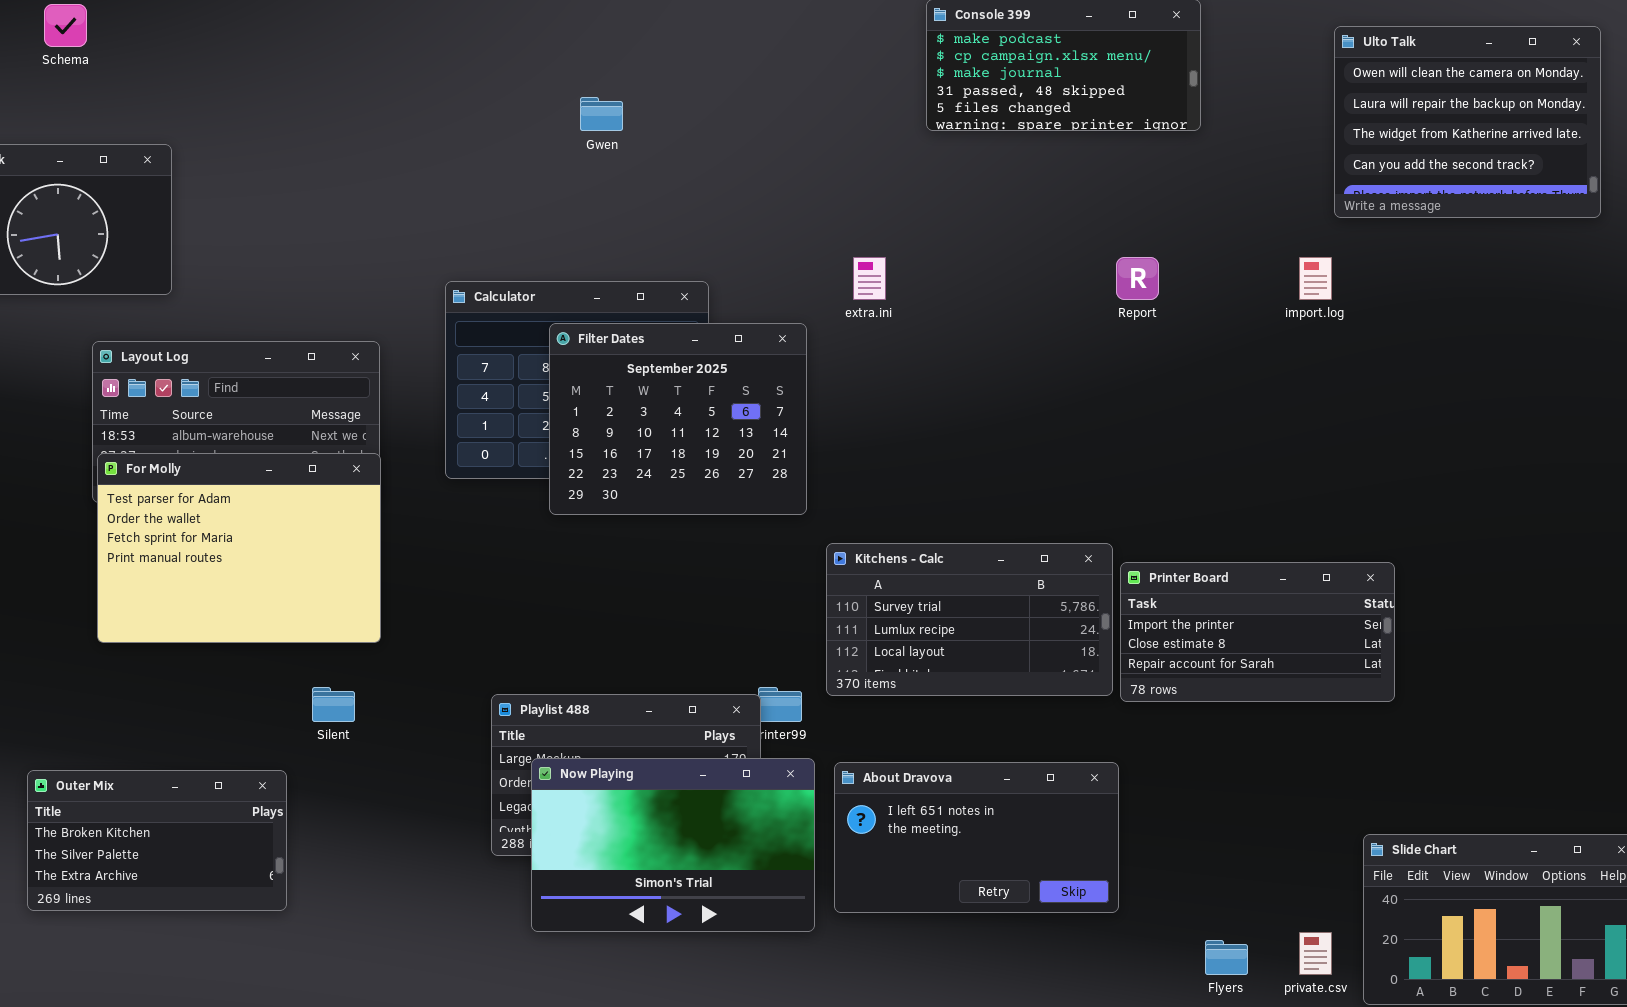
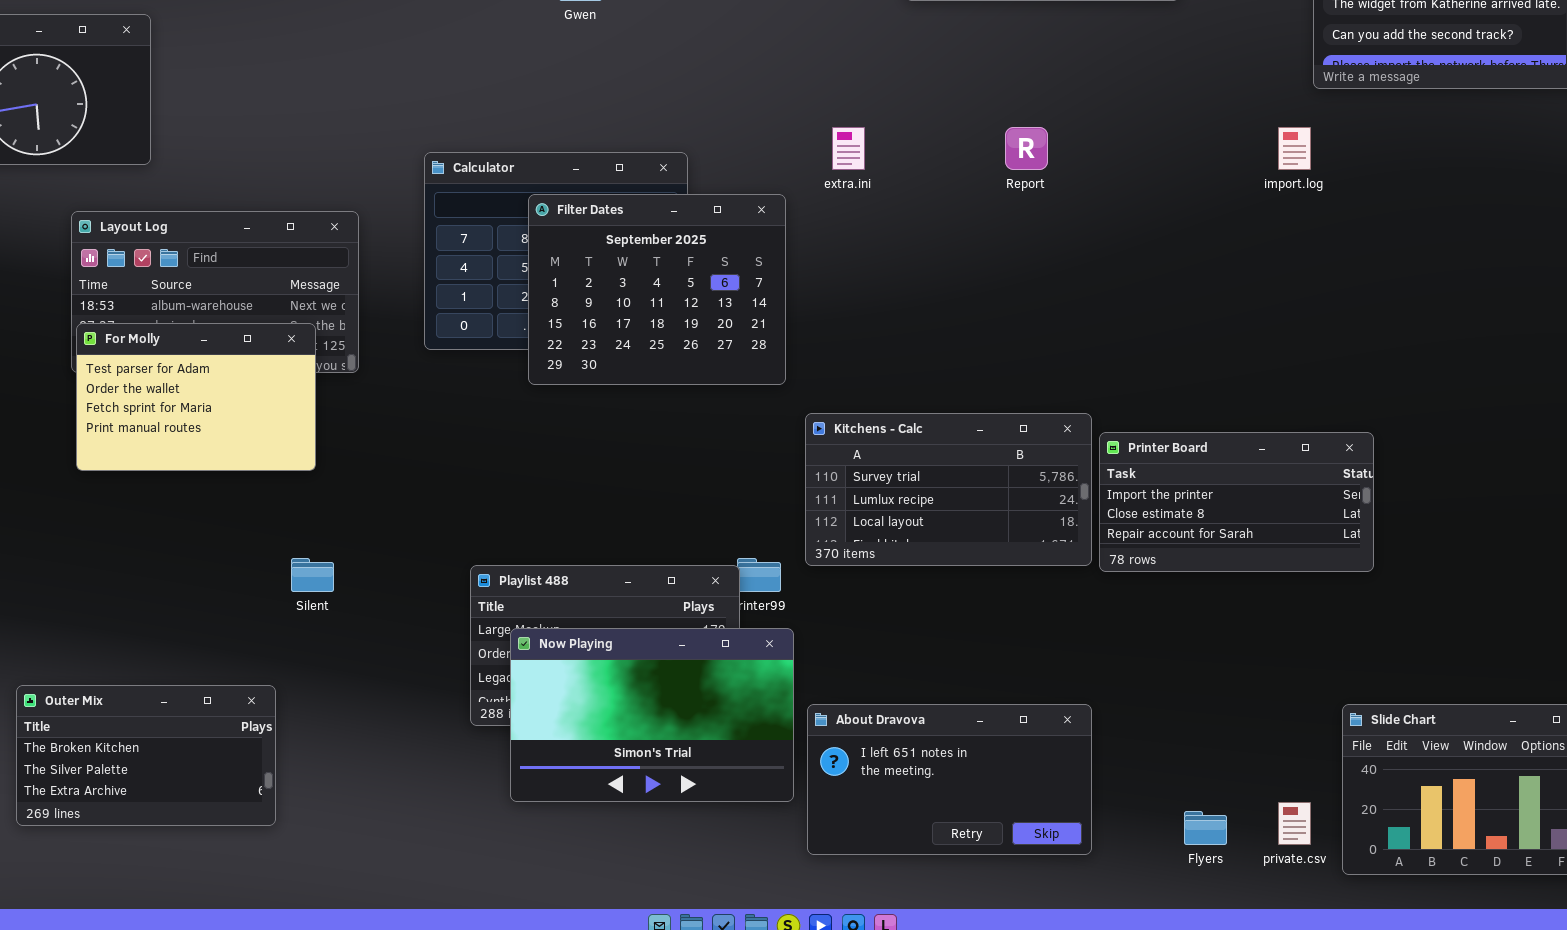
Report: [1116,257,1159,300] -> [1005,127,1048,170], moved
For Molly: [97,453,381,643] -> [76,323,316,471], resized
About Dravova: [834,762,1119,913] -> [807,704,1092,855], moved
Outer Mix: [27,770,287,911] -> [16,685,276,826], moved

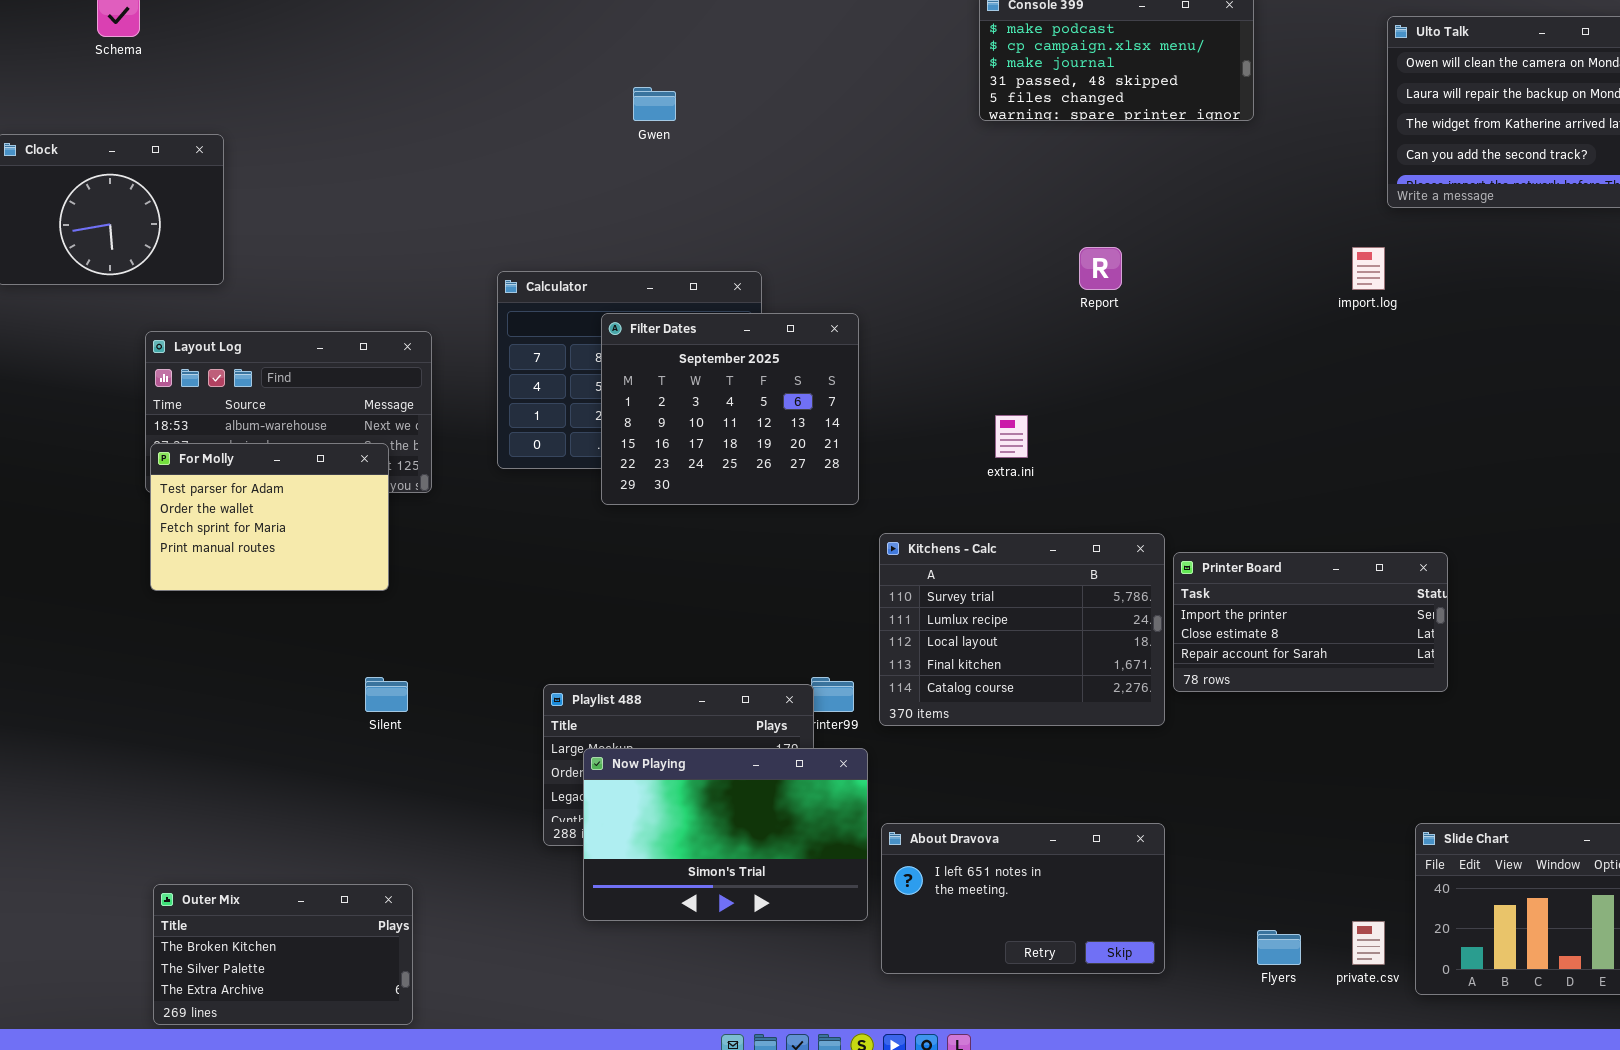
extra.ini: [832,127,865,170] -> [995,415,1028,458], moved
Kitchens - Calc: [805,413,1092,566] -> [879,533,1165,726], resized
Outer Mix: [16,685,276,826] -> [153,884,413,1025], moved

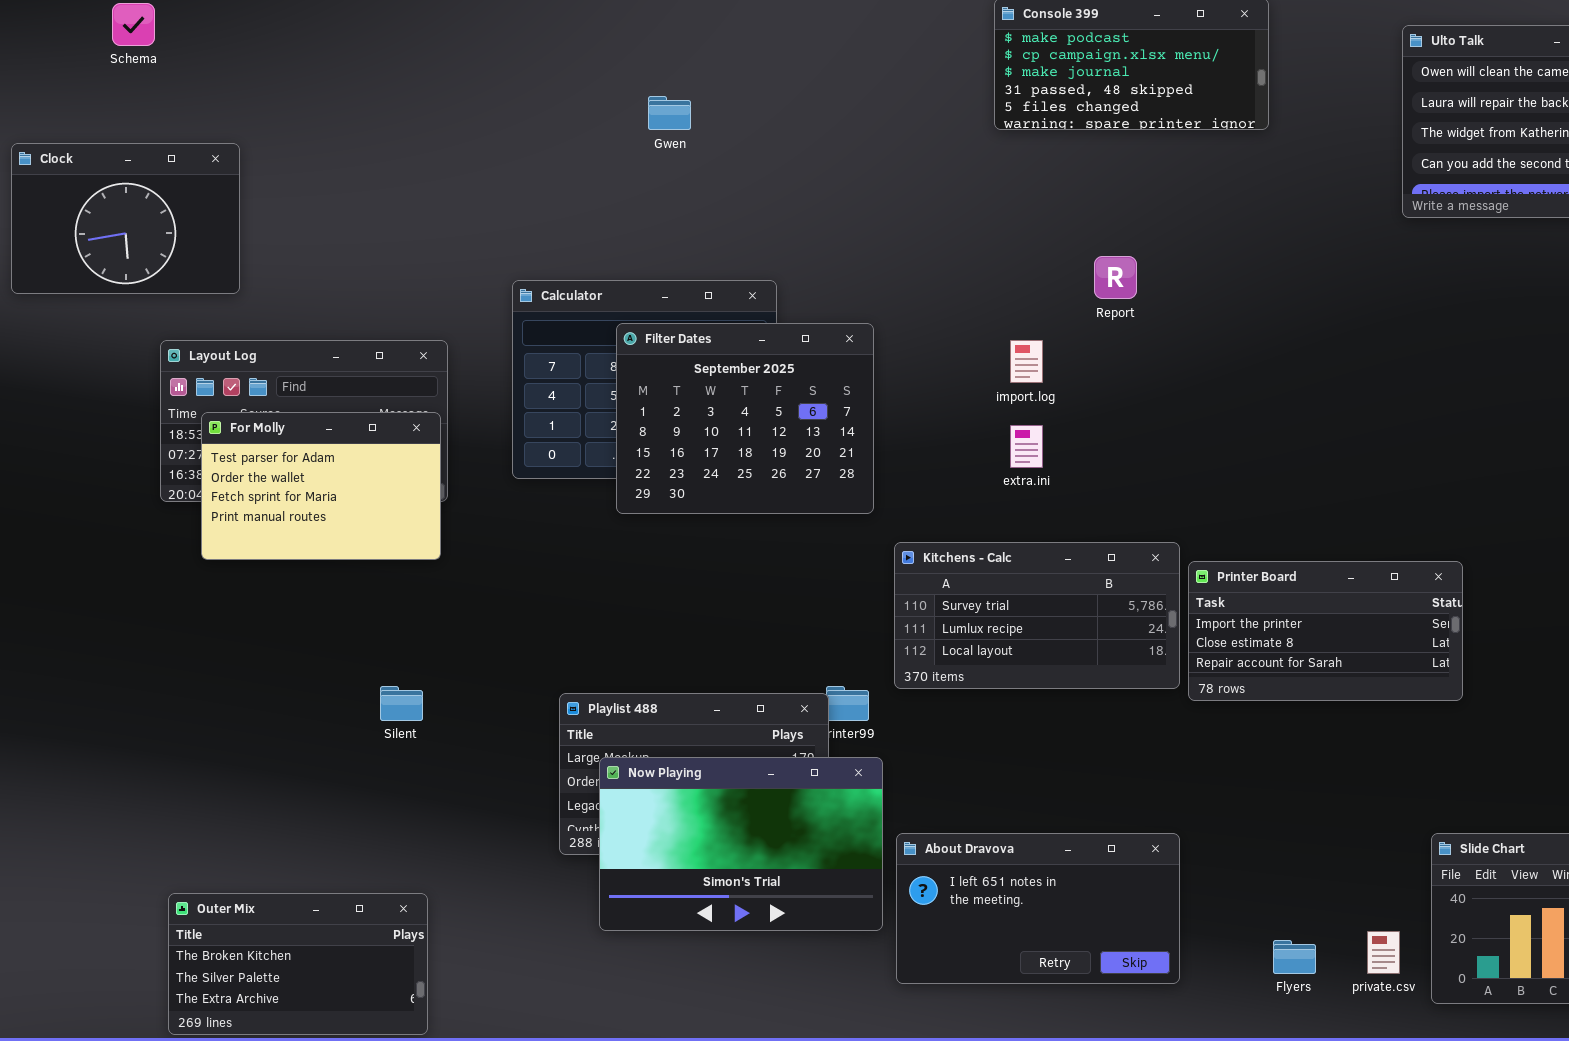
import.log: [1352,247,1385,290] -> [1010,340,1043,383], moved
For Molly: [150,443,389,591] -> [201,412,441,560], moved
Kitchens - Calc: [879,533,1165,726] -> [894,542,1180,689], resized

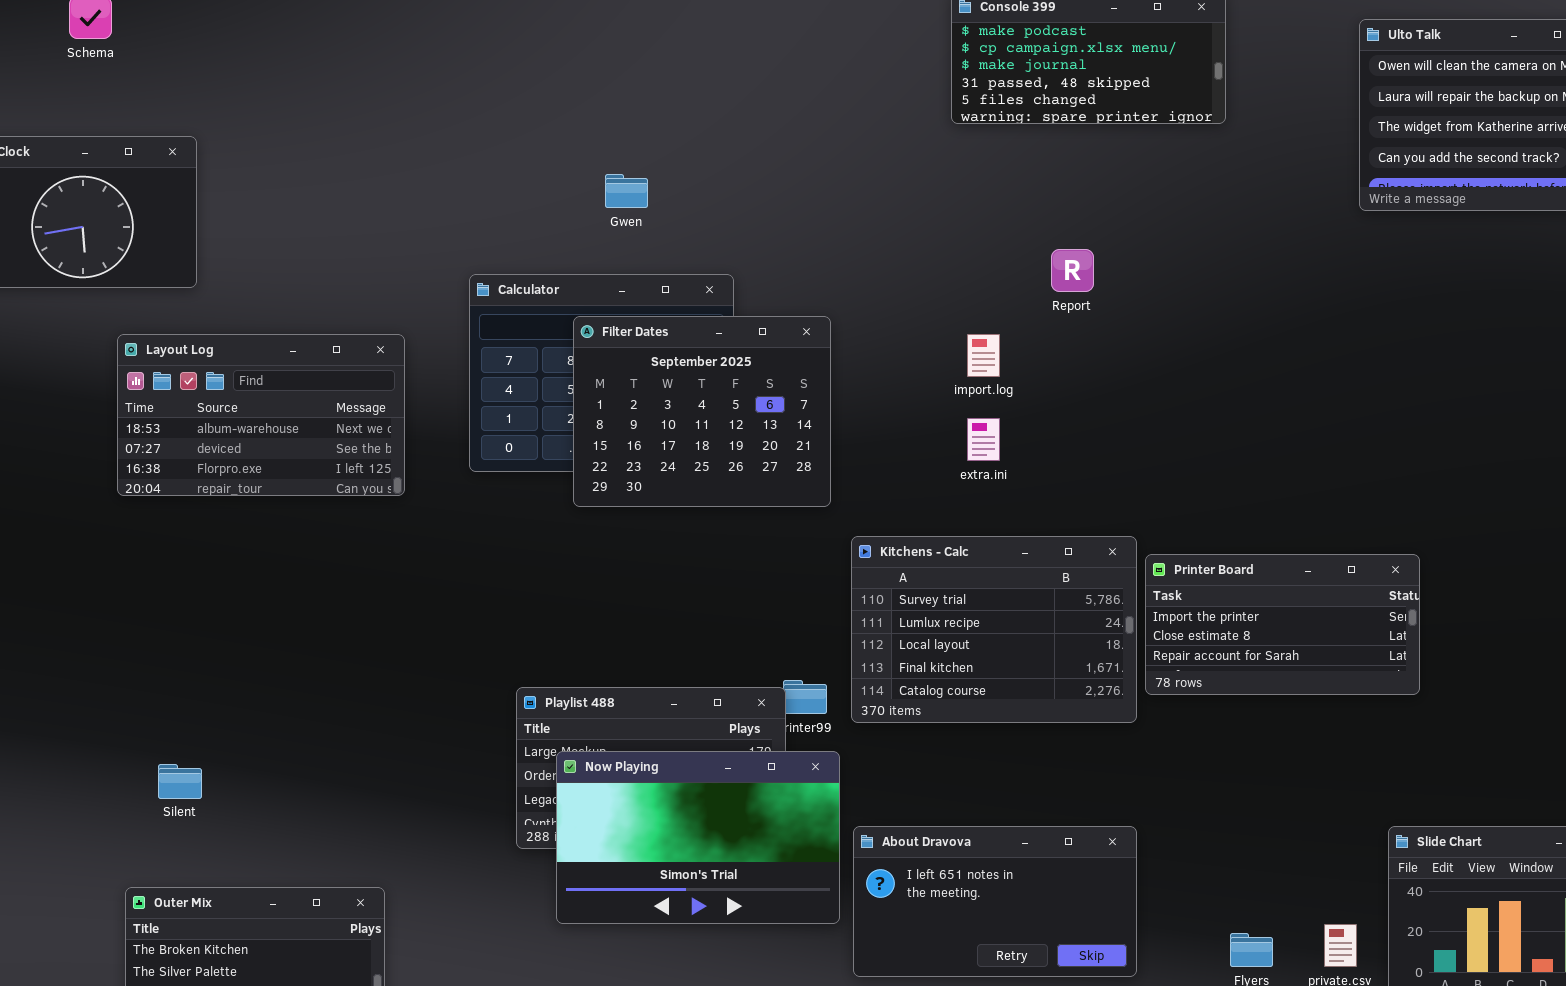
Gwen: [648,96,691,130] -> [605,174,648,208], moved
For Molly: [201,412,441,560] -> none, closed
Kitchens - Calc: [894,542,1180,689] -> [851,536,1137,723], resized
Silent: [380,686,423,721] -> [158,764,202,799], moved

